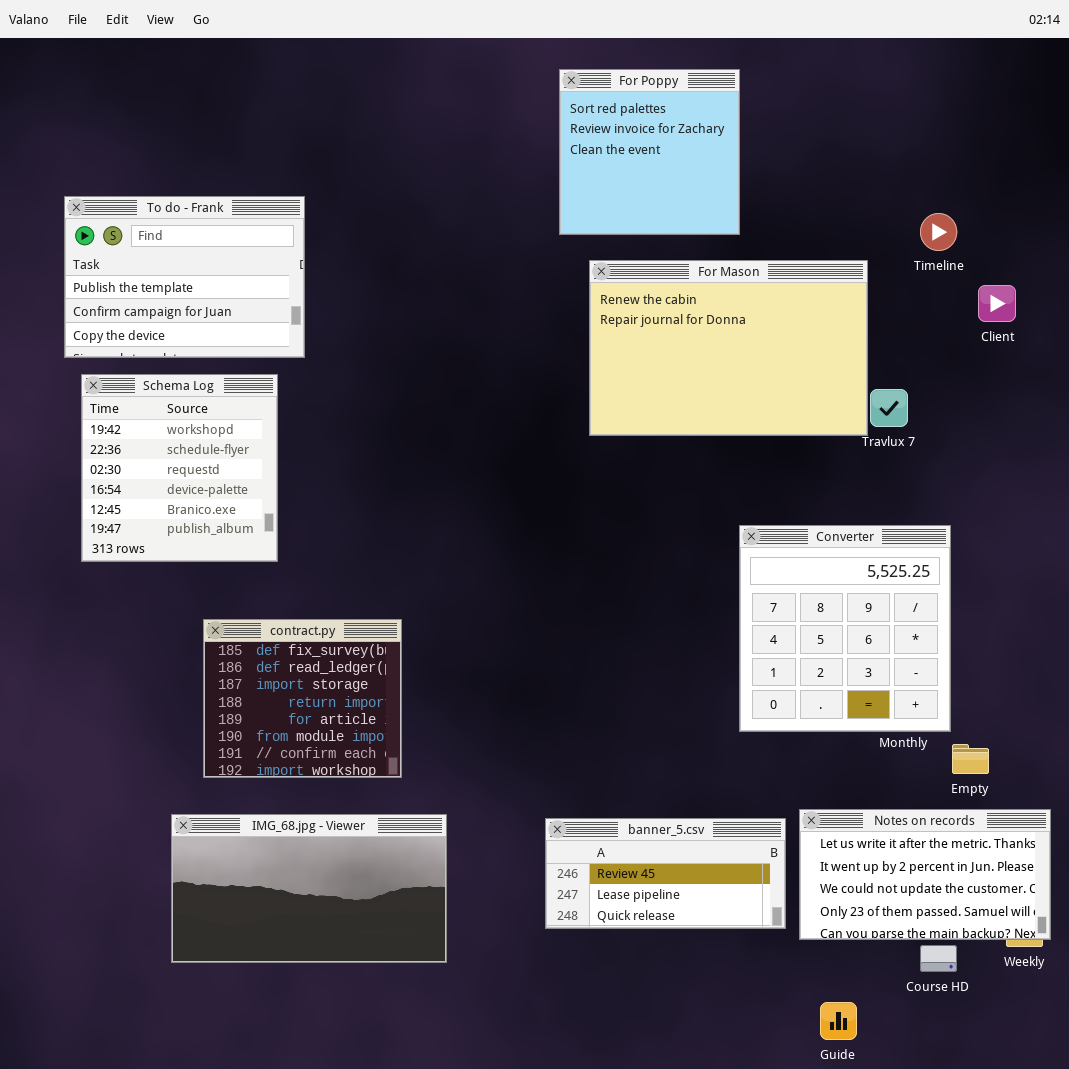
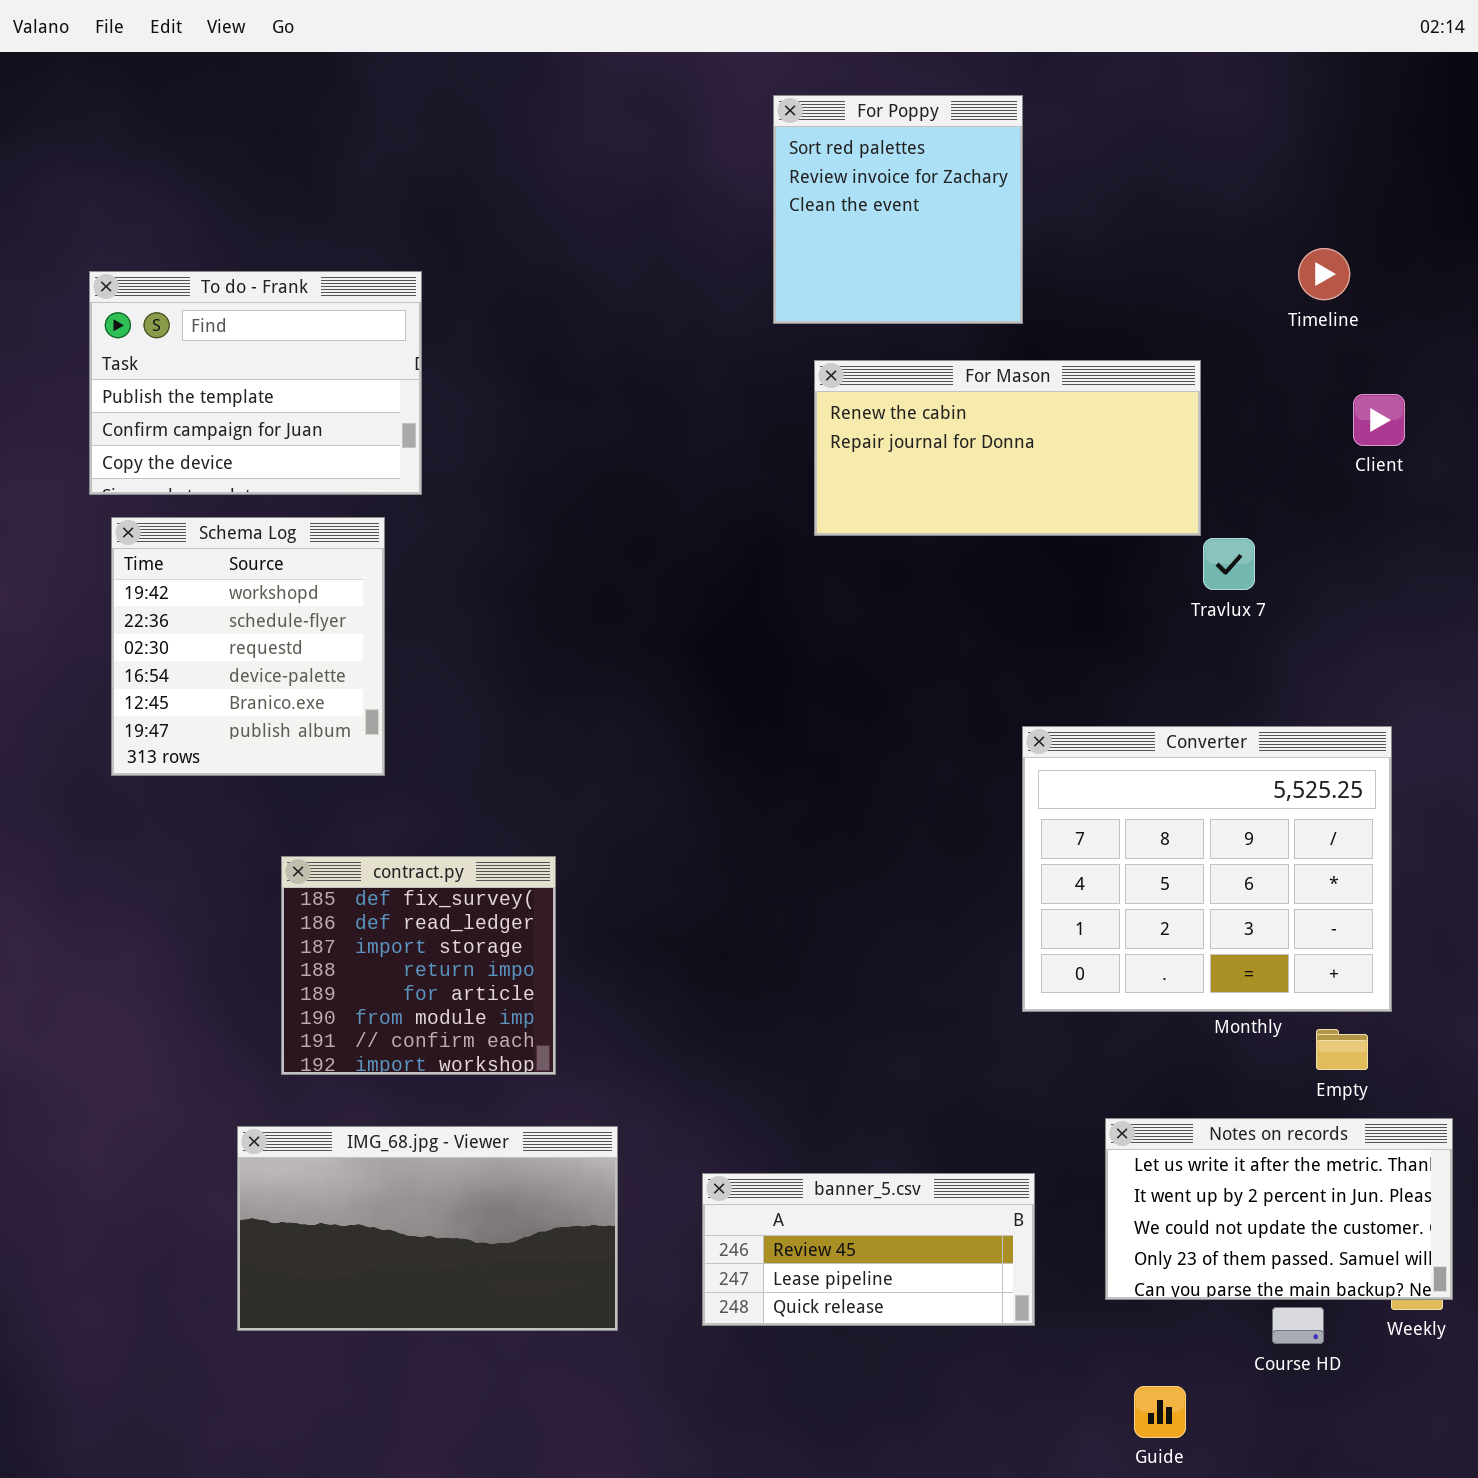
Timeline: [920,213,957,251] -> [1298,248,1350,300], moved
For Mason: [589,260,868,436] -> [814,360,1201,536], resized
Converter: [739,525,951,732] -> [1022,726,1392,1012], resized
banner_5.csv: [545,818,786,929] -> [702,1173,1035,1326], moved

